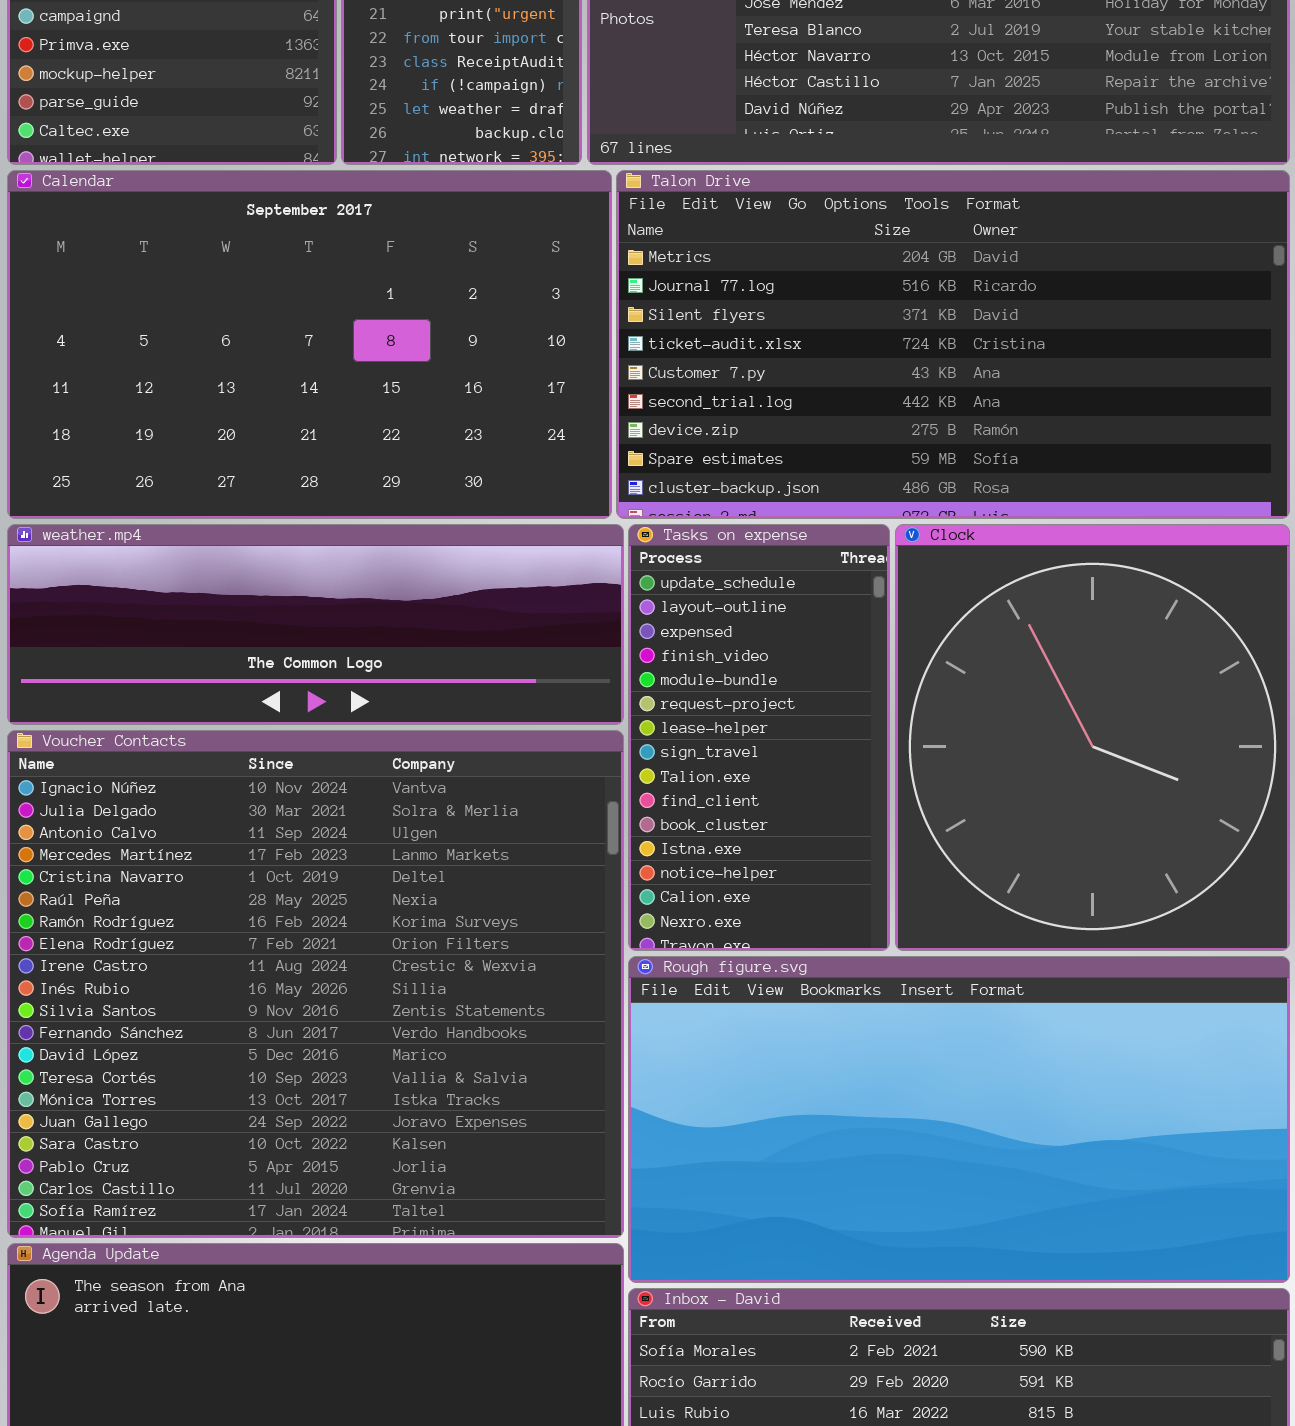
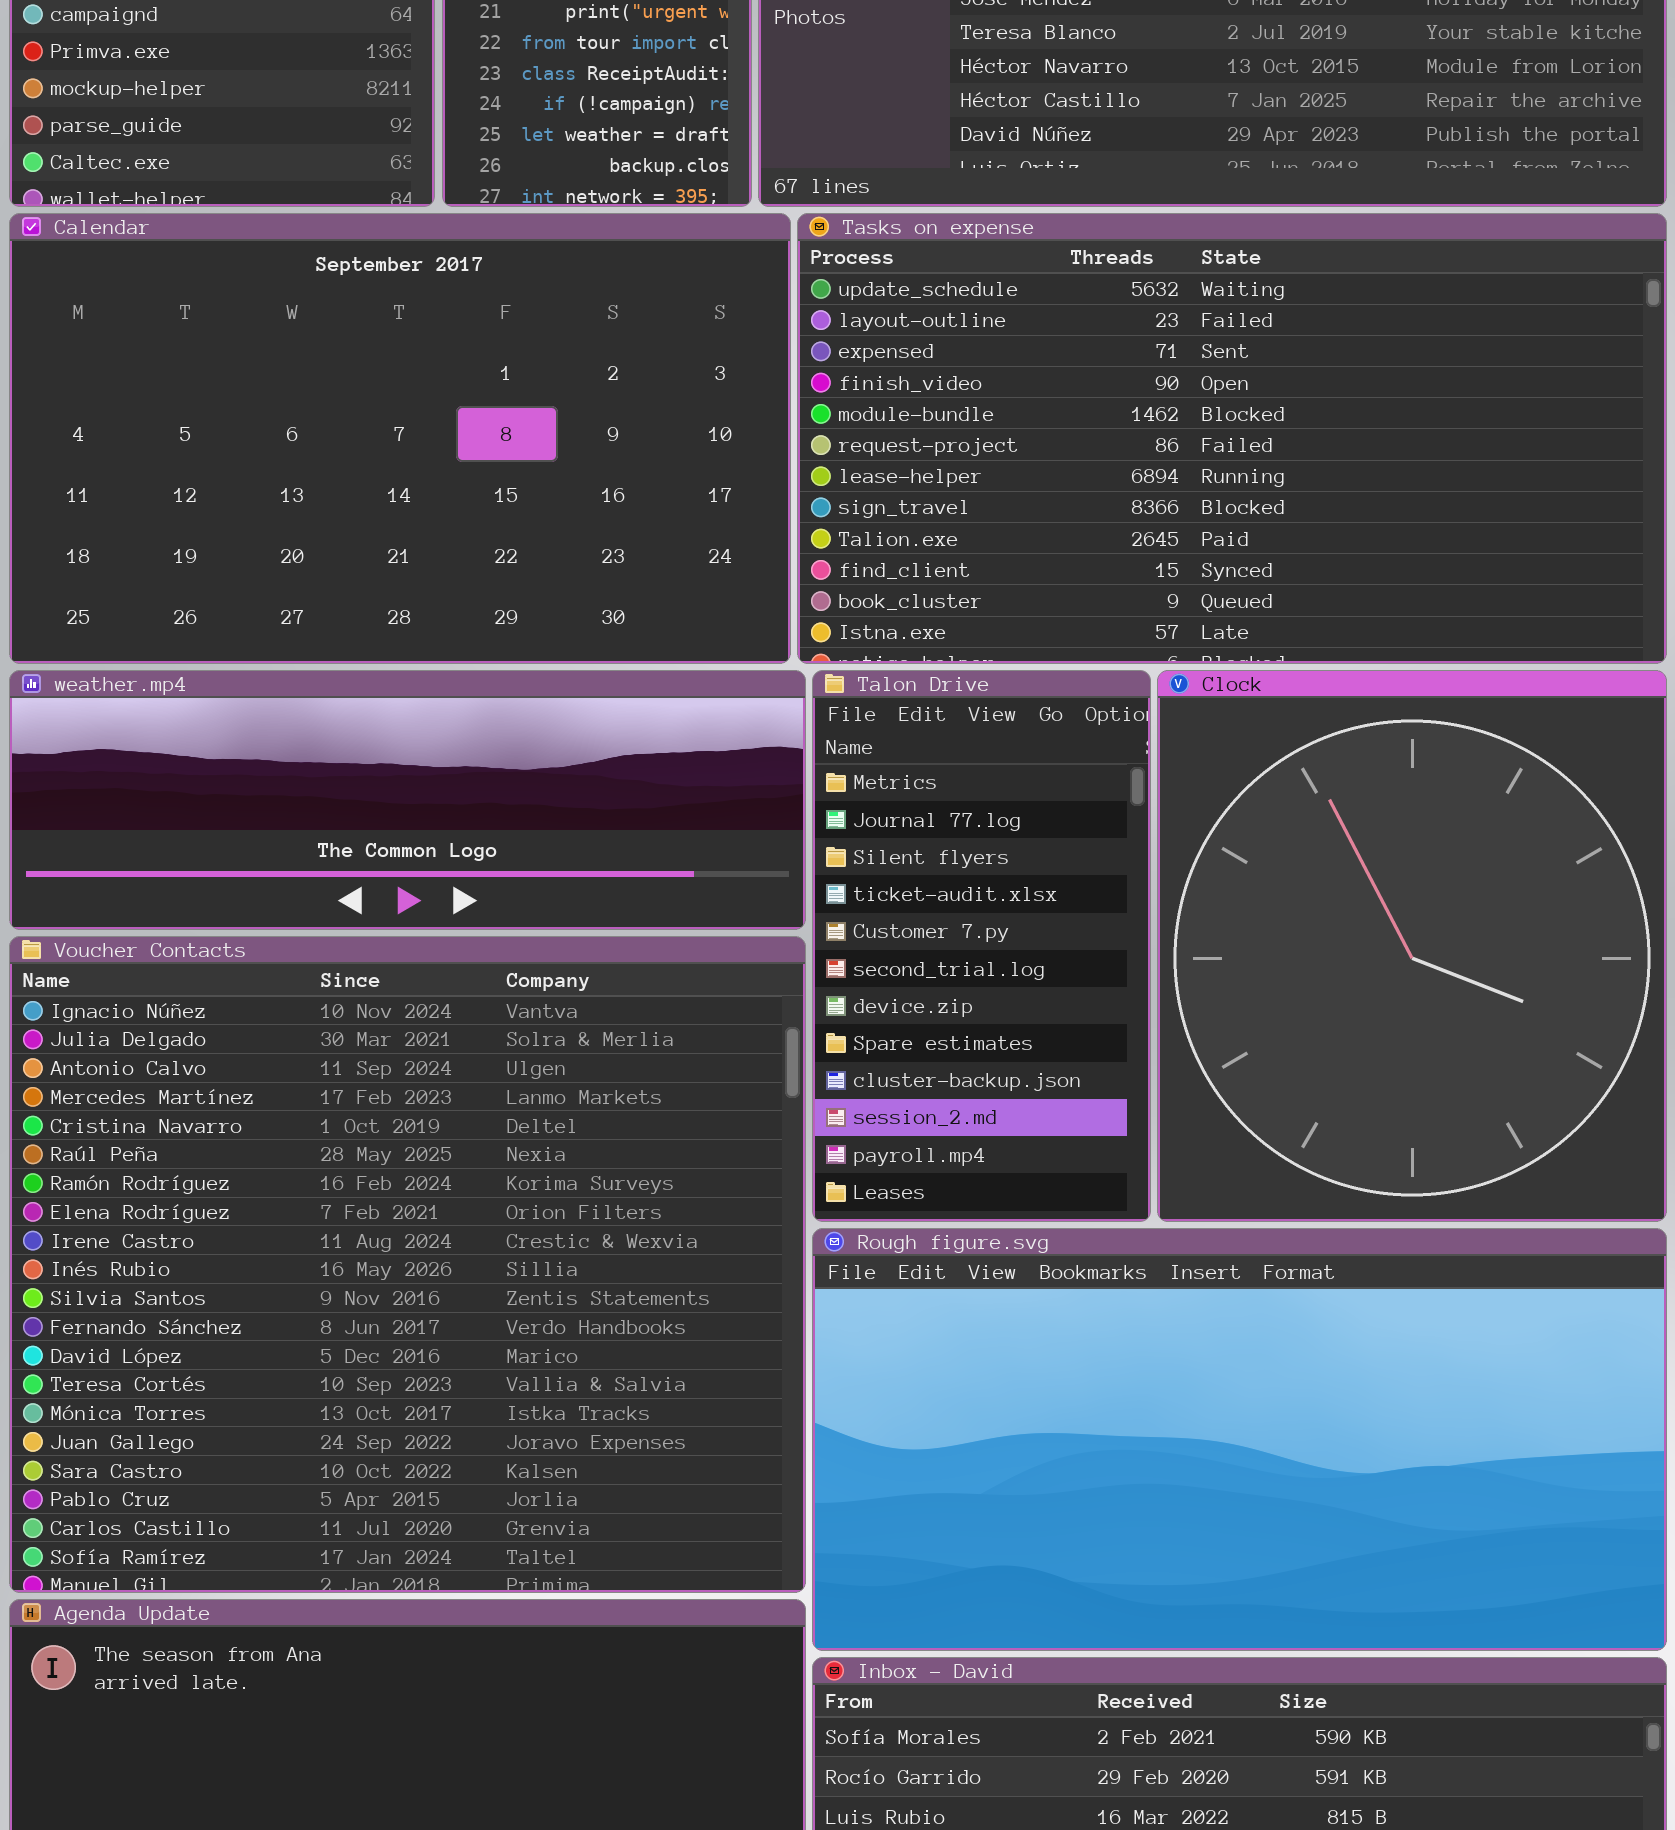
Talon Drive: [616,170,1290,519] -> [812,670,1151,1222], moved, resized
Tasks on expense: [628,524,890,951] -> [797,213,1667,664], moved, resized

